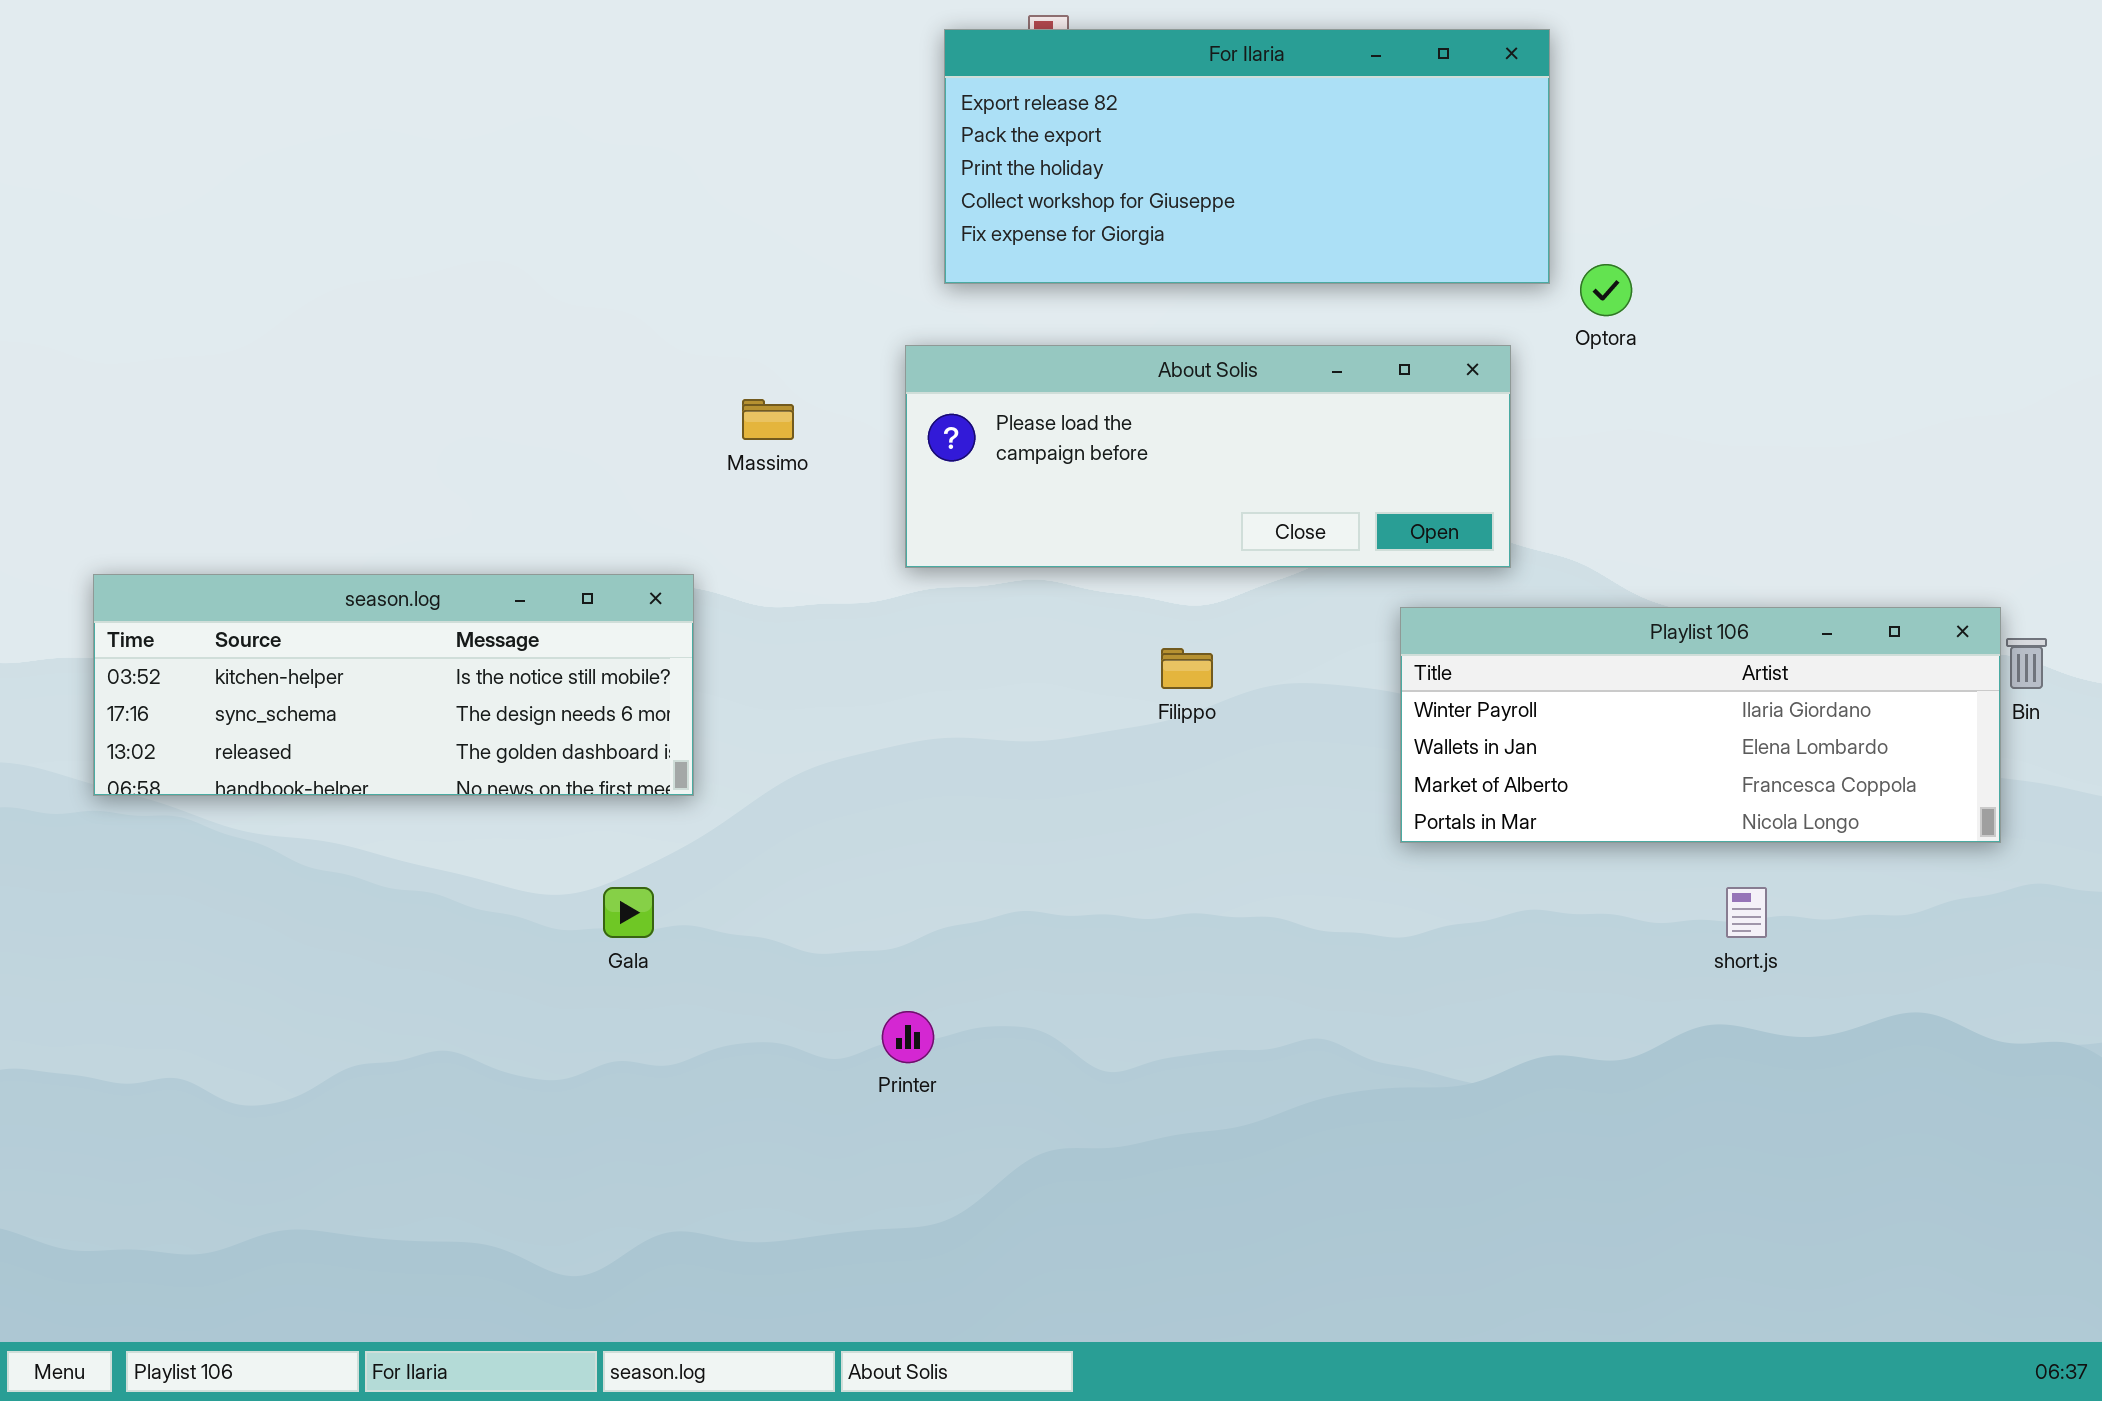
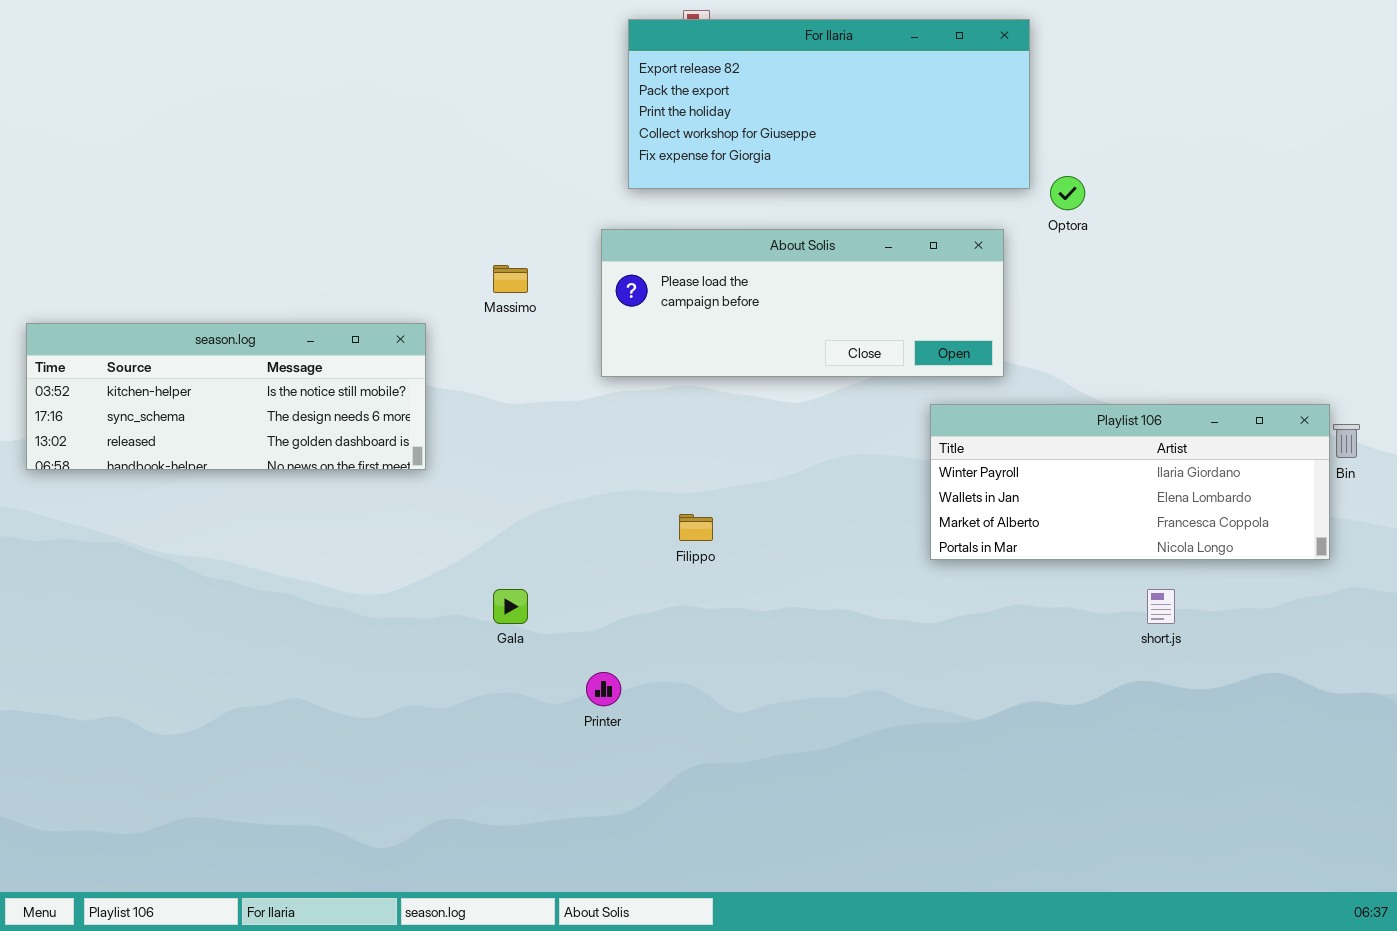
season.log: [93,574,694,796] -> [26,323,426,470], moved
Filippo: [1161,648,1213,689] -> [679,514,713,541], moved
Gala: [603,887,654,938] -> [493,589,528,624], moved

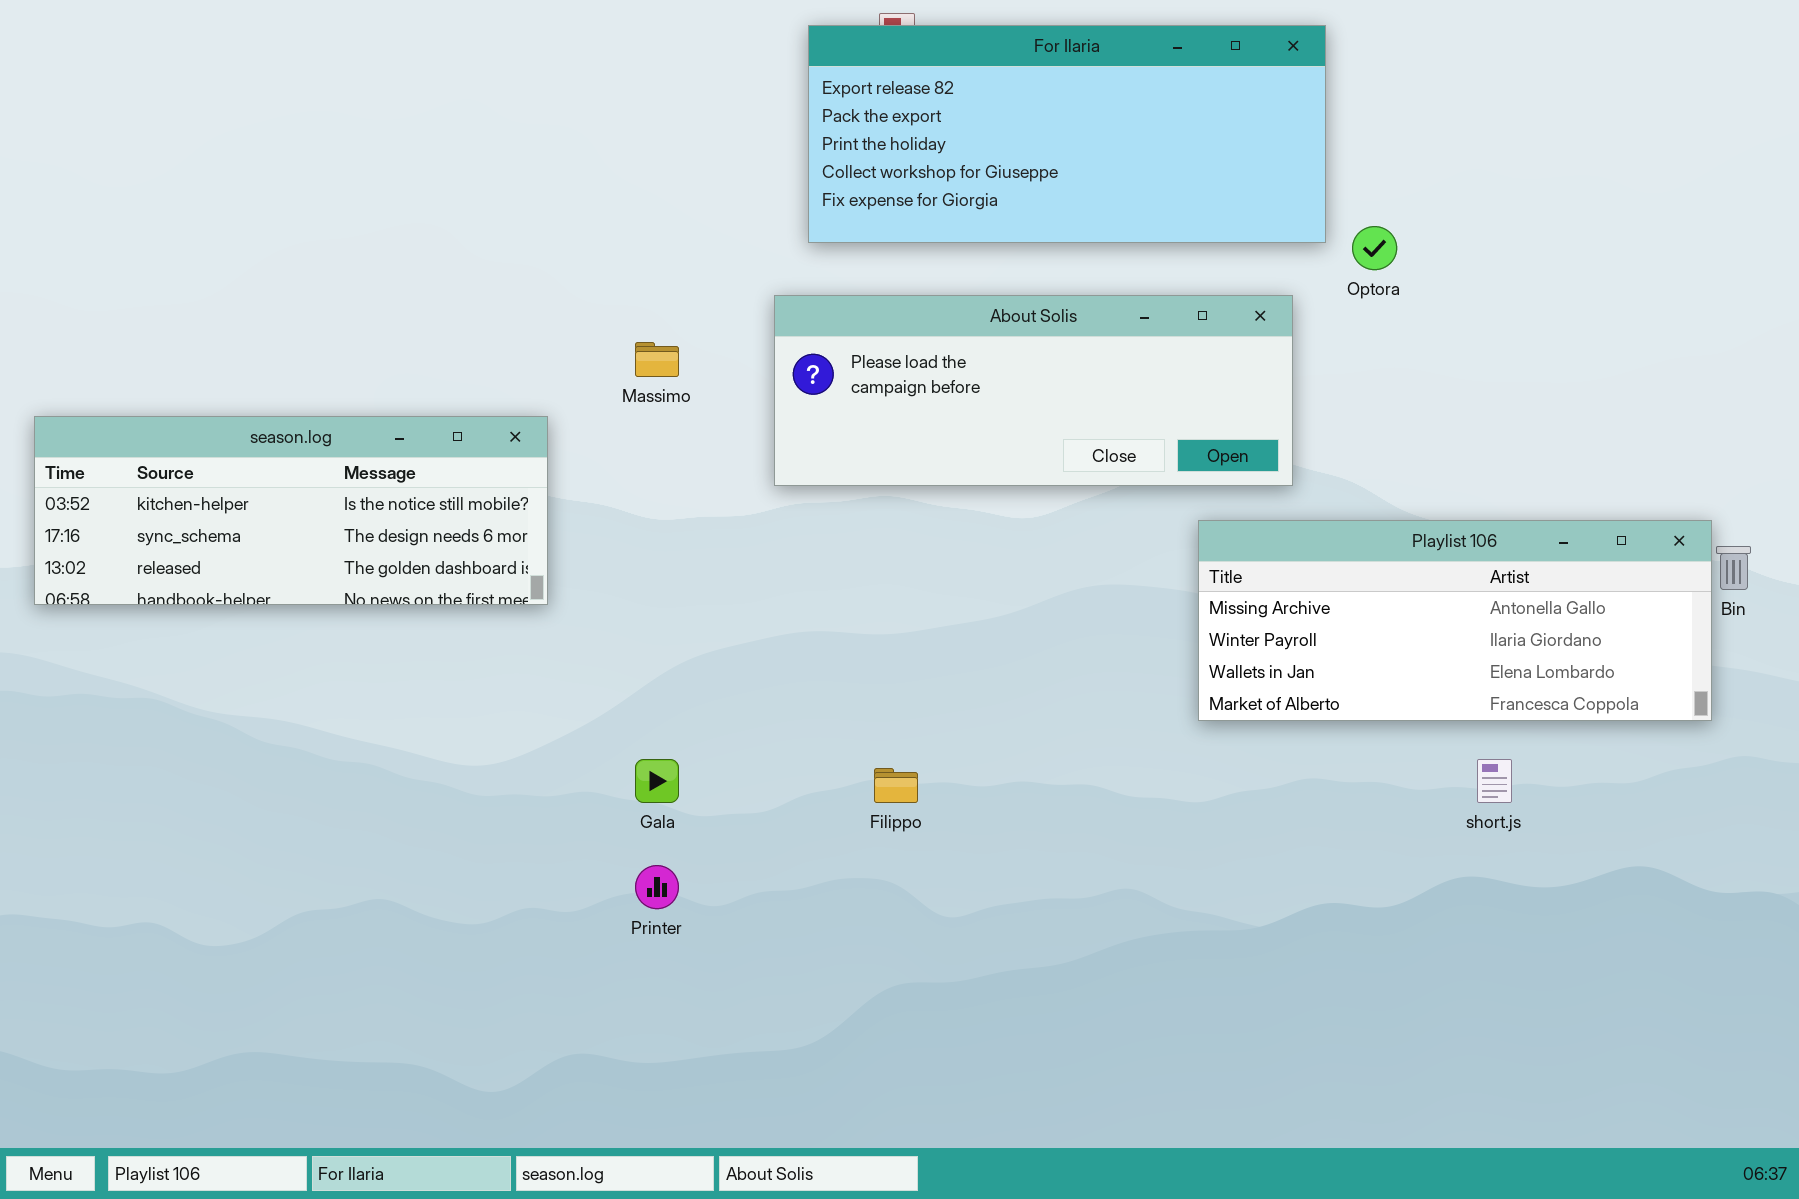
Playlist 106: [930,404,1330,560] -> [1198,520,1712,721], scrolled up 1 row
Filippo: [679,514,713,541] -> [874,768,918,803], moved
Printer: [586,672,621,706] -> [635,865,679,909], moved

